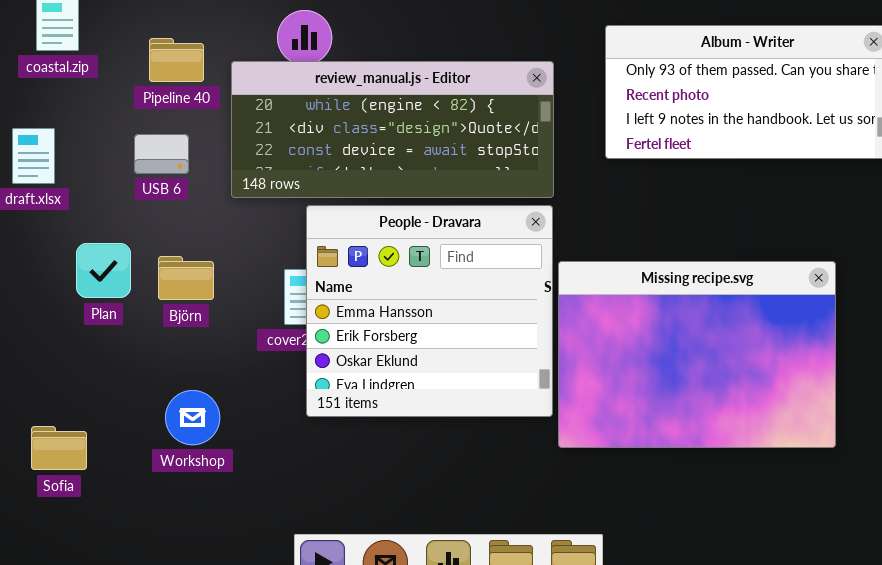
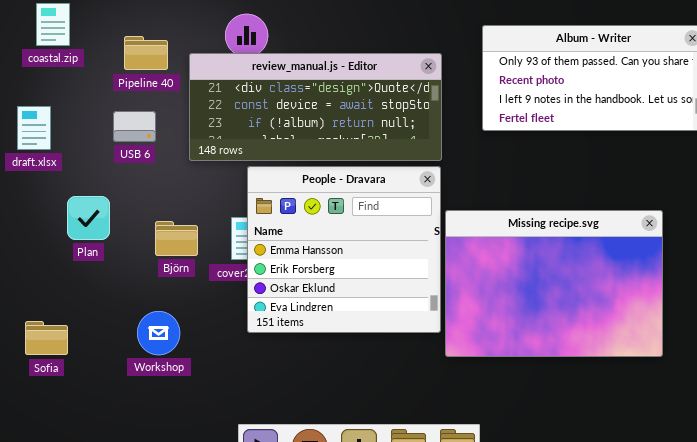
review_manual.js - Editor: [231,61,554,198] -> [189,53,442,161], scrolled down 1 row
Björn: [158,256,214,300] -> [155,221,198,256], moved
Sofia: [31,426,87,470] -> [25,321,68,355], moved

